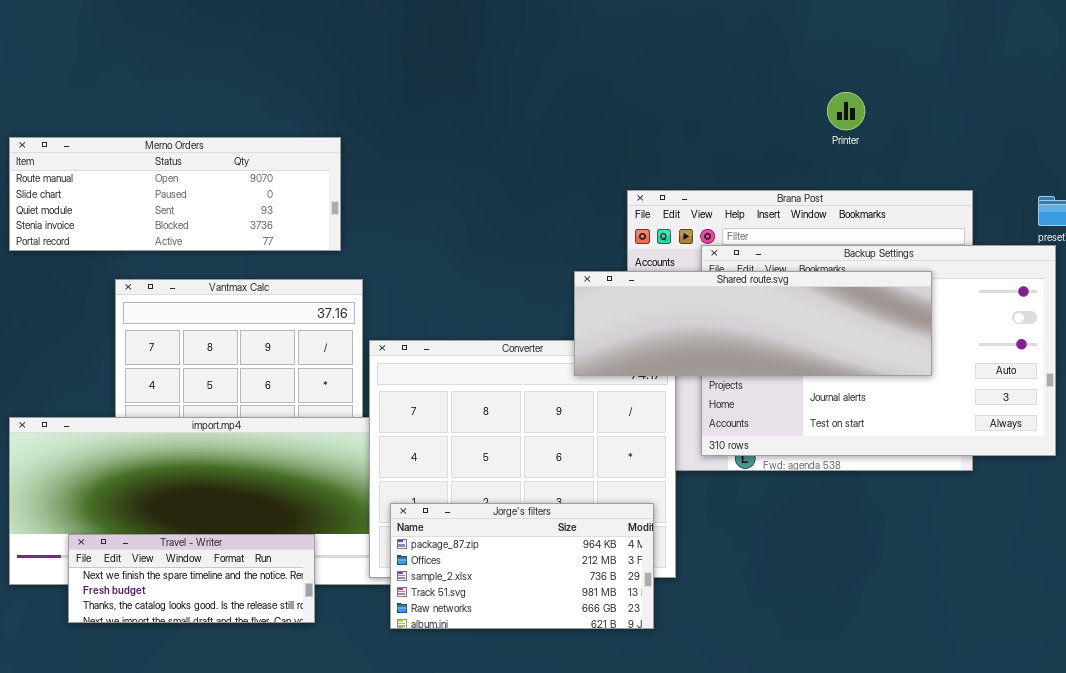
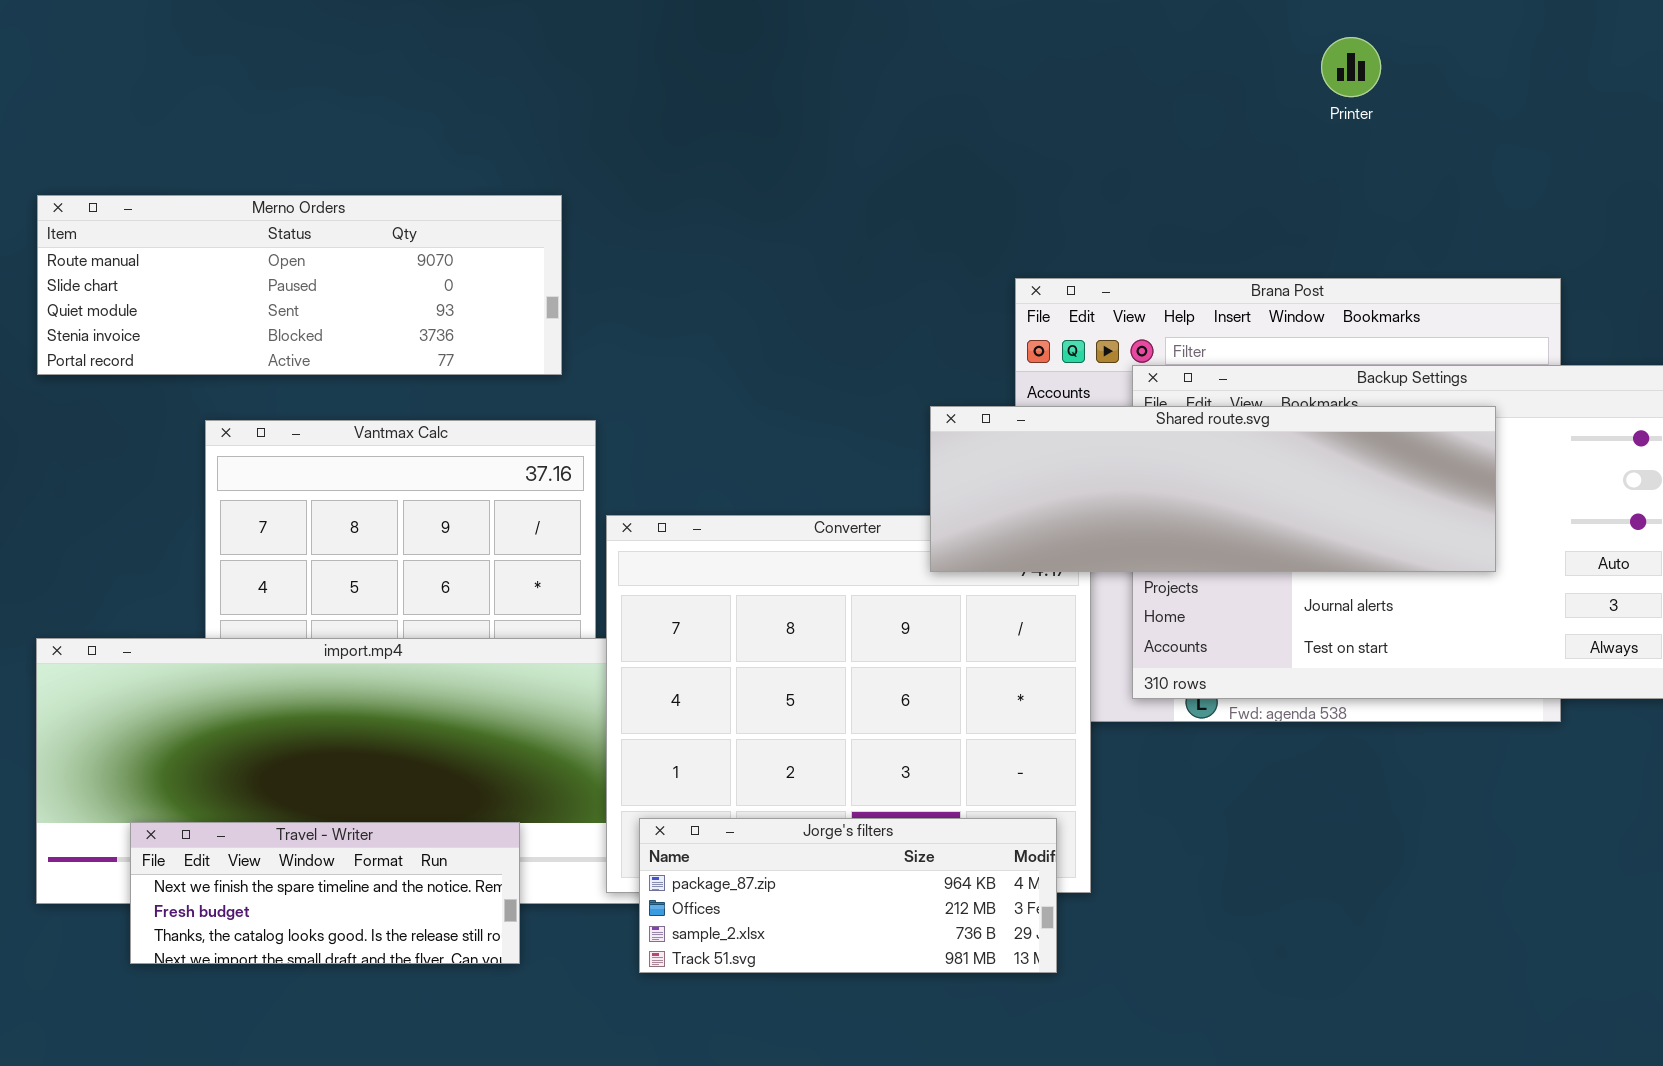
Printer: [827,92,865,130] -> [1321,37,1381,97], moved
Jorge's filters: [390,503,654,629] -> [639,818,1057,973], resized

